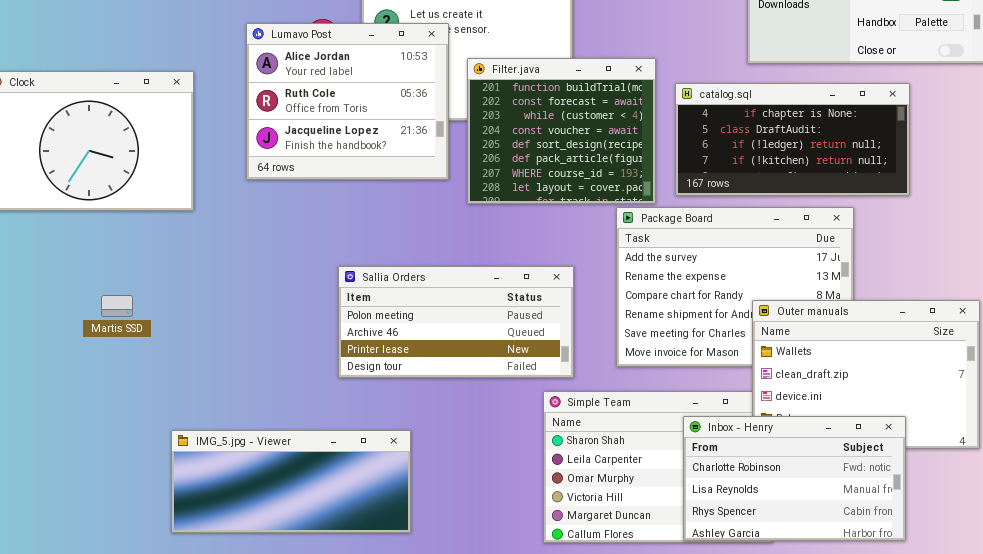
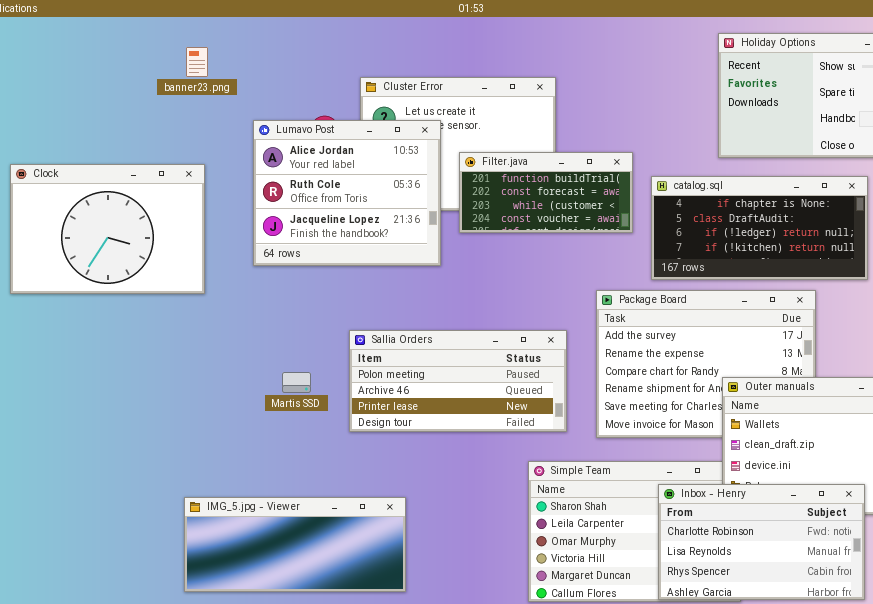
Filter.java: [467,58,656,204] -> [459,152,633,233], resized
Sallia Orders: [338,266,574,378] -> [349,330,567,432], moved
Martis SSD: [101,295,133,317] -> [282,372,311,393], moved

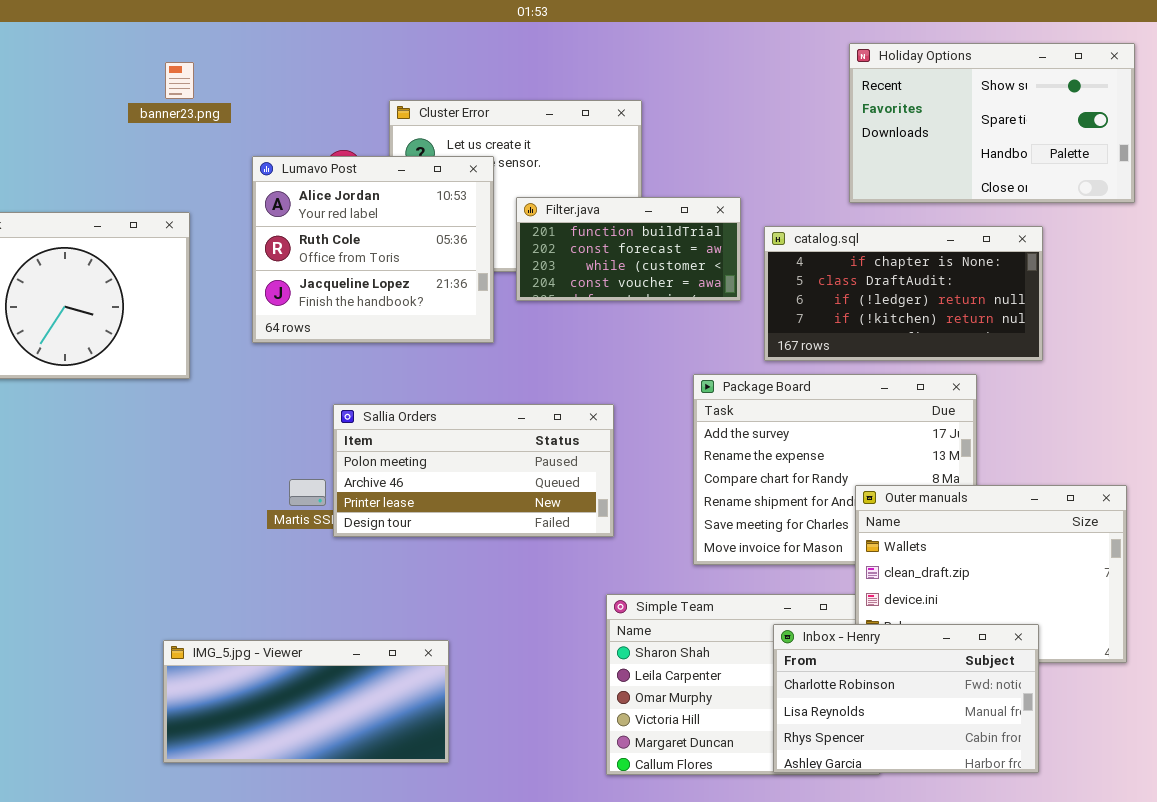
Sallia Orders: [349,330,567,432] -> [333,404,614,537], moved

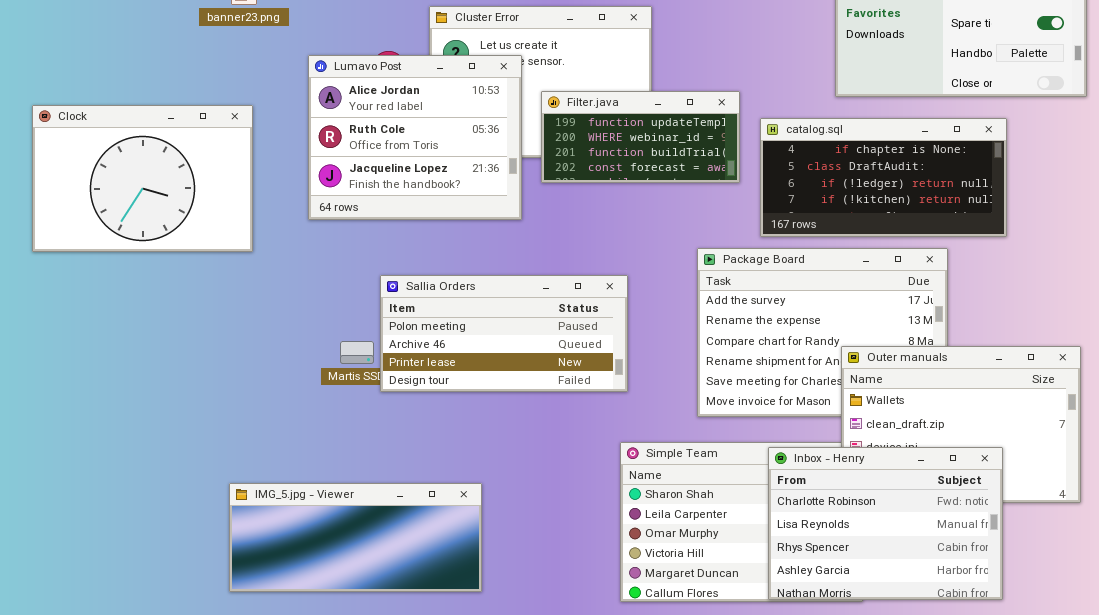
Filter.java: [516,197,741,301] -> [541,91,740,183], scrolled up 2 rows
Inbox - Henry: [773,624,1039,773] -> [768,447,1003,600], resized

